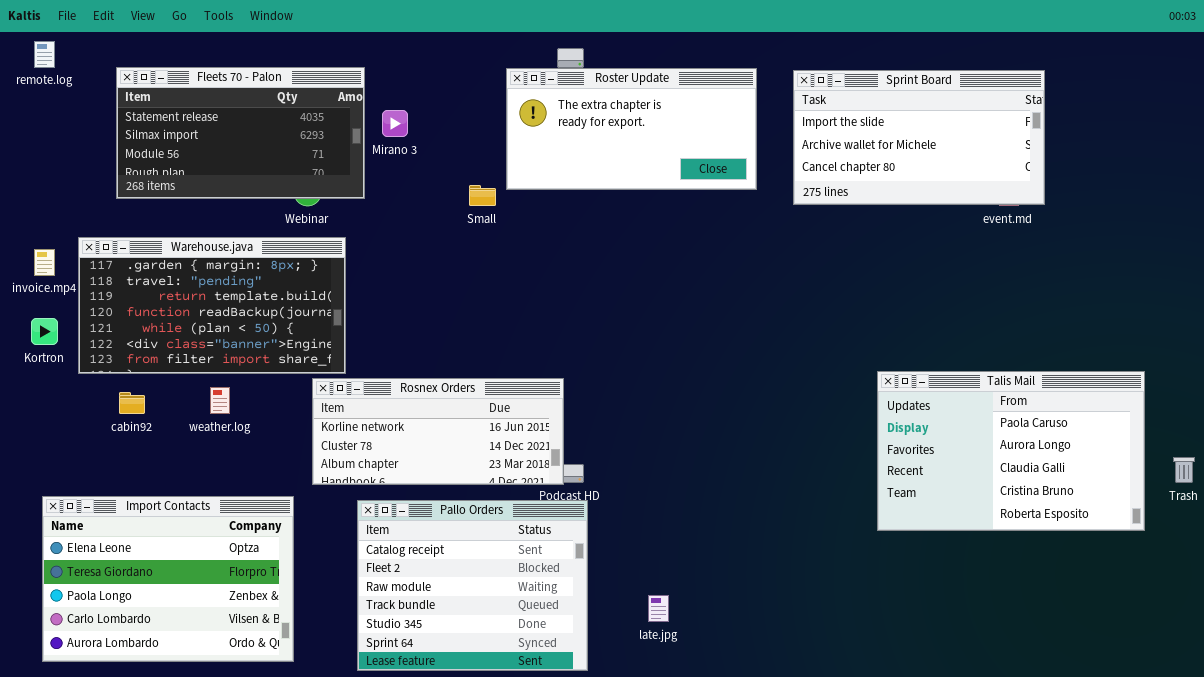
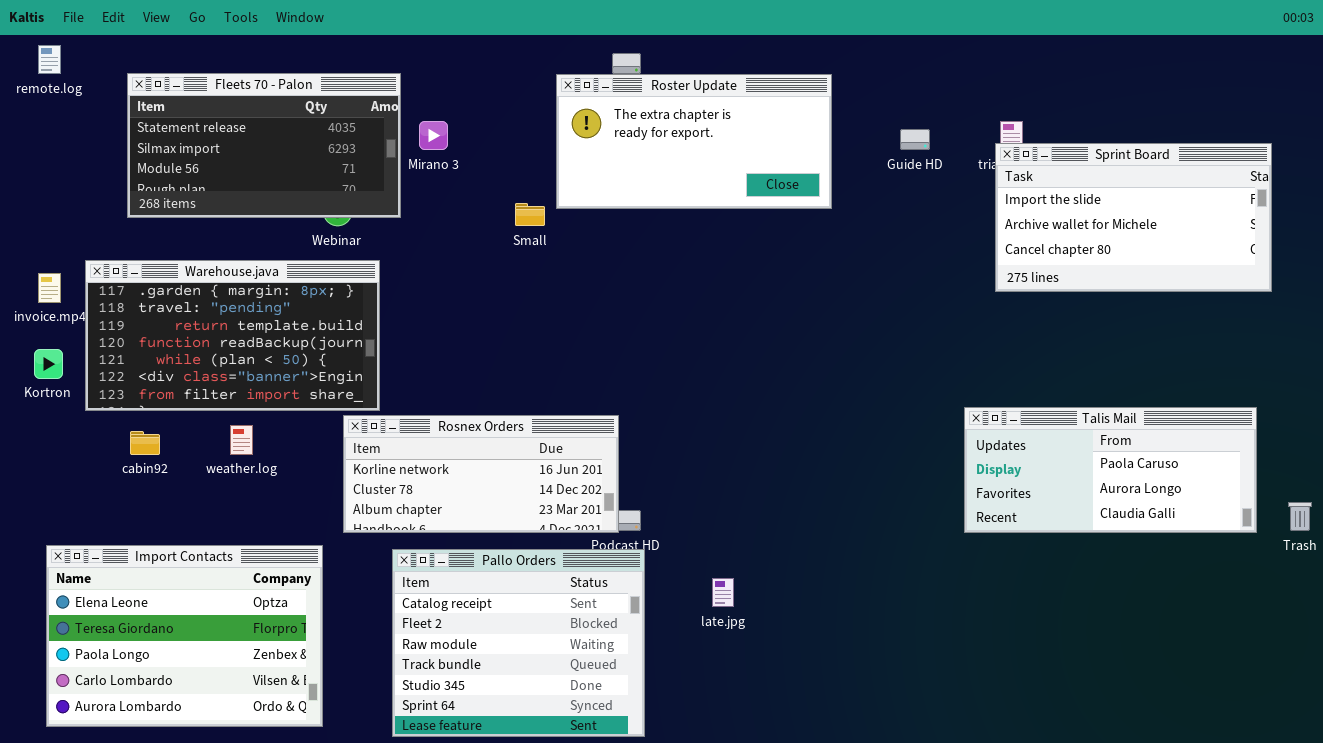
Sprint Board: [793,70,1045,205] -> [995,143,1272,292], moved
Talis Mail: [877,371,1145,531] -> [964,407,1257,533], resized
late.jpg: [648,595,669,622] -> [712,578,734,607], moved

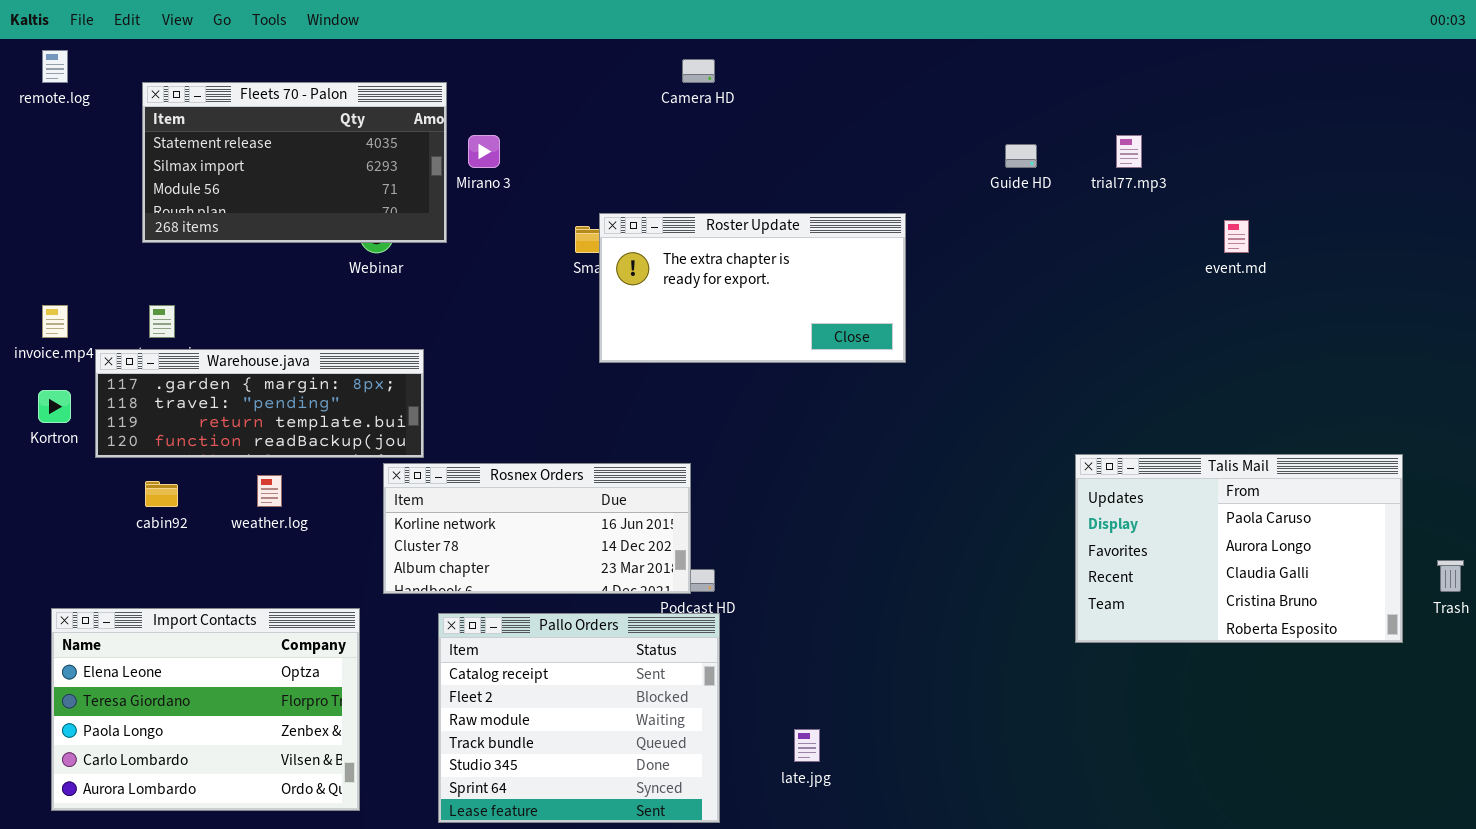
Roster Update: [556,74,832,209] -> [599,213,906,363], moved
Sprint Board: [995,143,1272,292] -> none, closed
Warehouse.java: [85,260,380,411] -> [95,349,424,458], resized
Talis Mail: [964,407,1257,533] -> [1075,454,1403,643], resized
late.jpg: [712,578,734,607] -> [794,729,820,762], moved

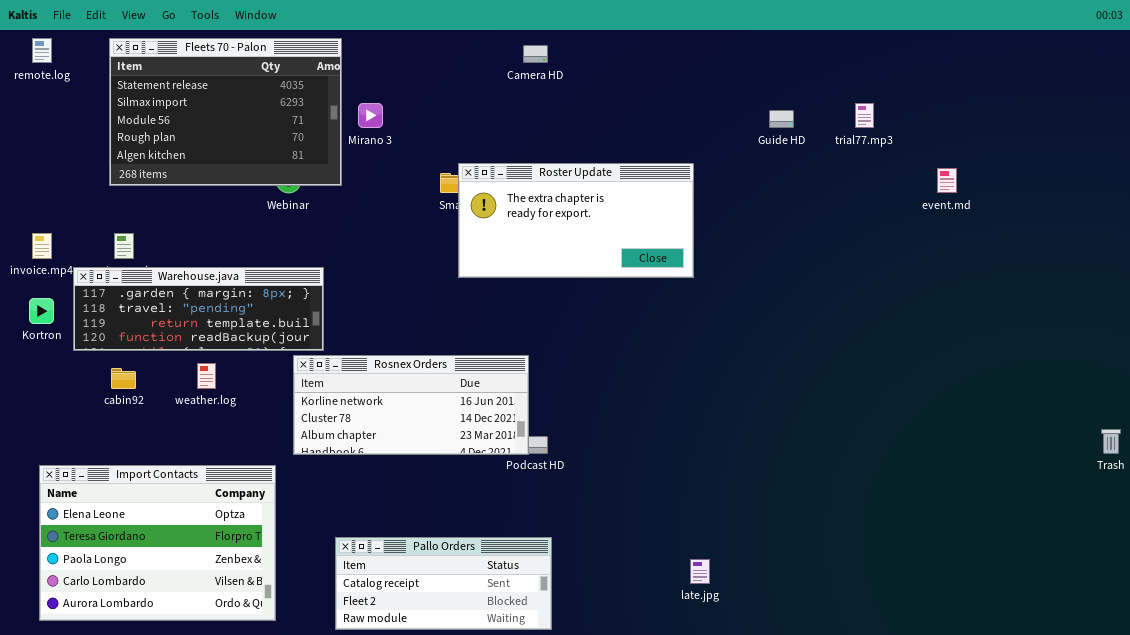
Fleets 70 - Palon: [142,82,447,243] -> [109,38,342,186], resized
Talis Mail: [1075,454,1403,643] -> none, closed
Pallo Orders: [438,613,720,823] -> [335,537,552,630], resized
late.jpg: [794,729,820,762] -> [690,559,710,584], moved

